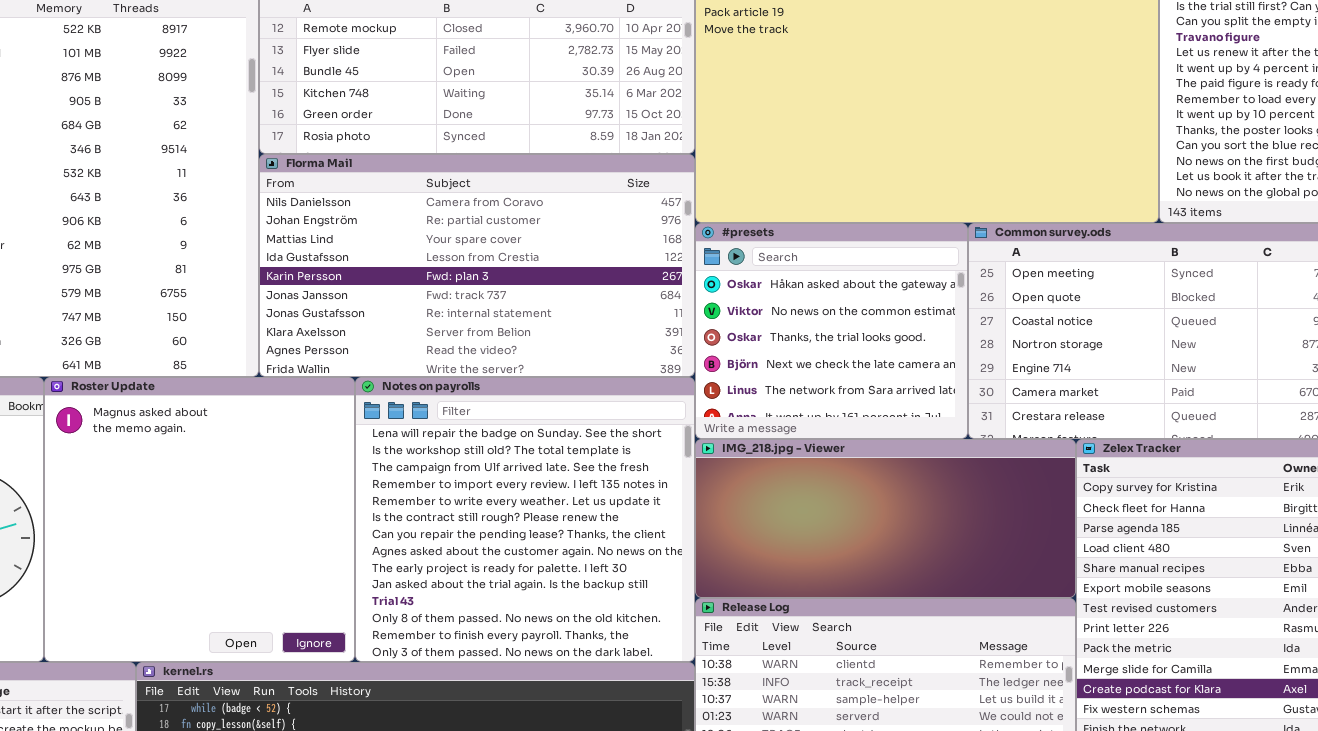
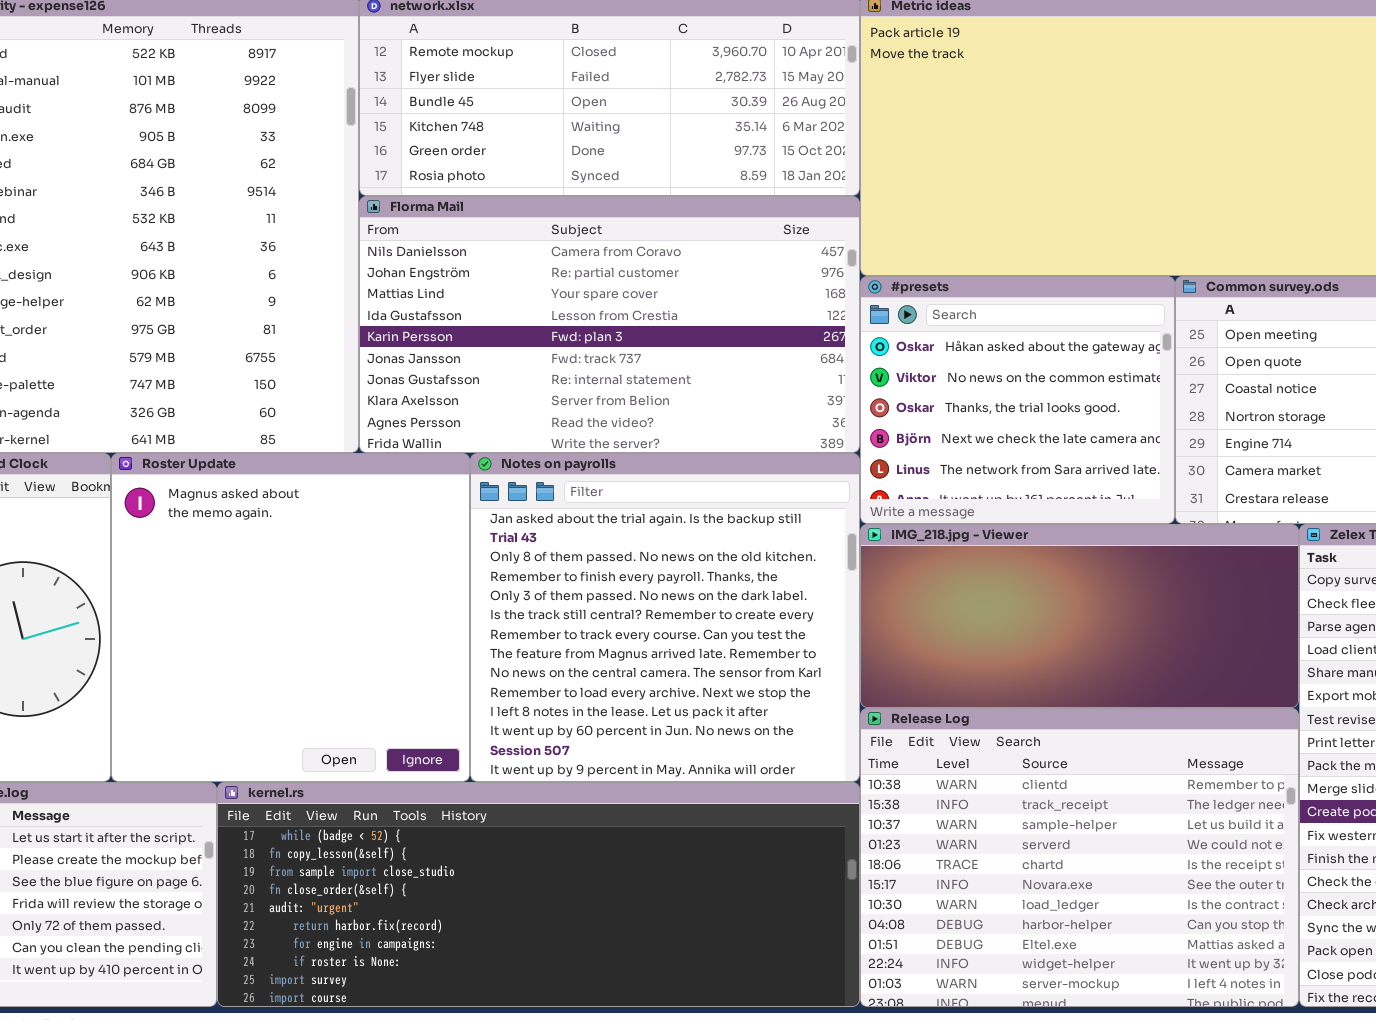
Notes on payrolls: [355,377,695,662] -> [470,453,860,782], scrolled down 9 rows

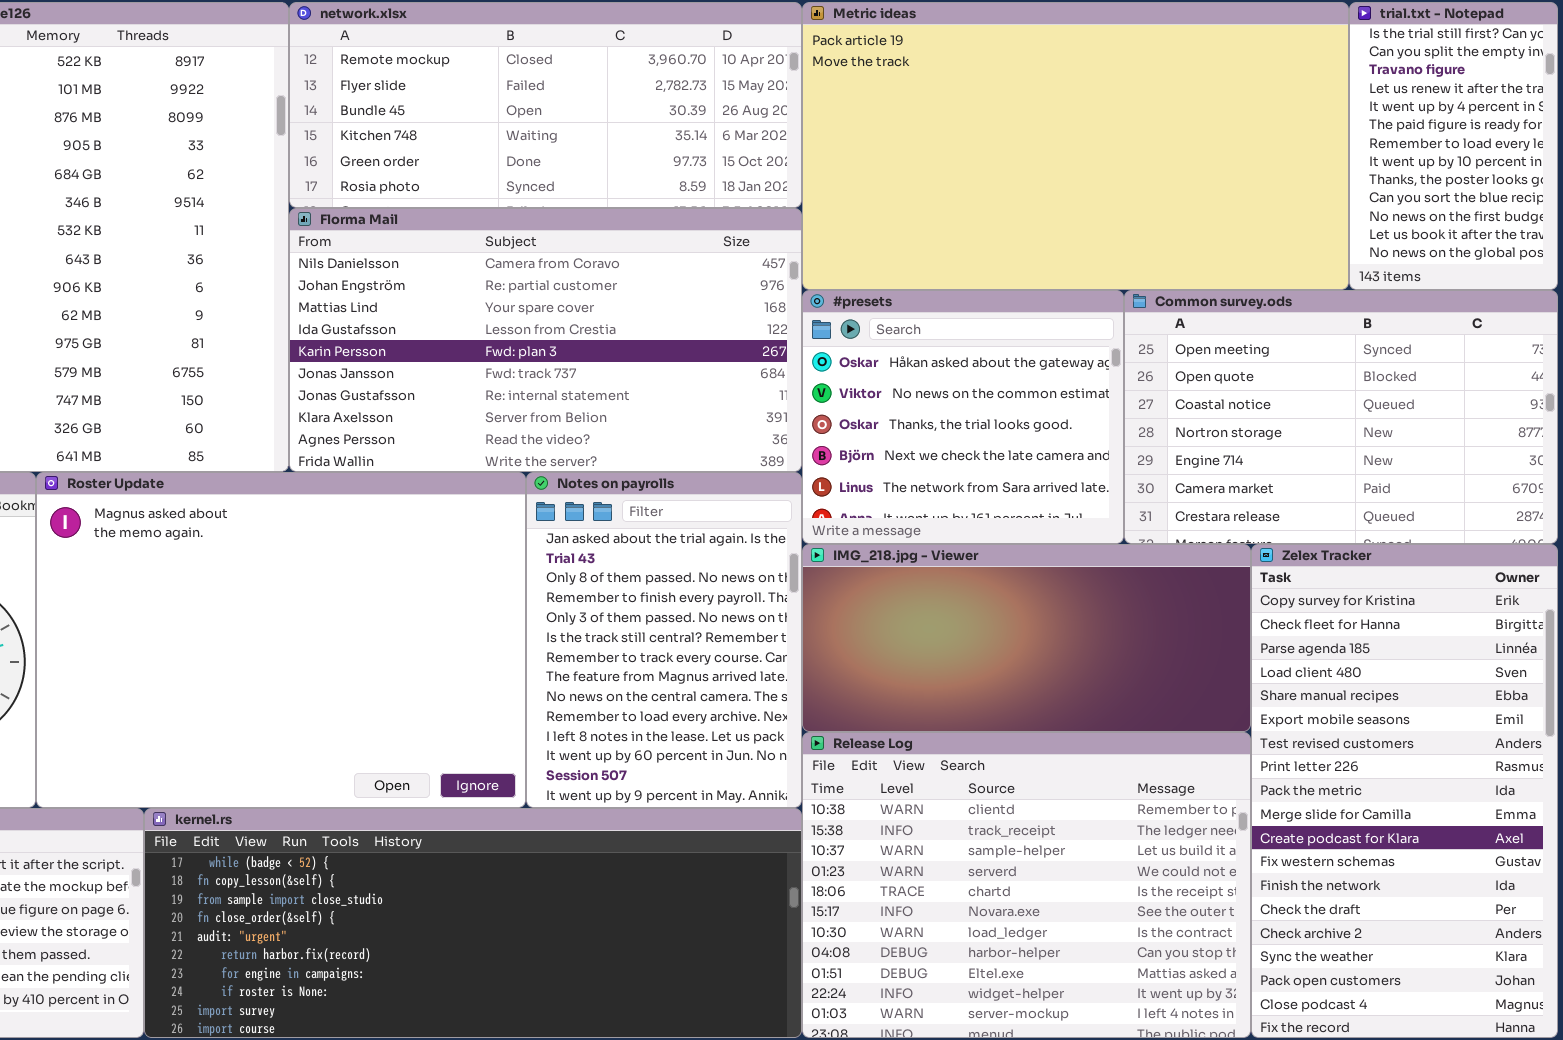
Roster Update: [111,453,470,782] -> [36,472,526,808], resized
Notes on payrolls: [470,453,860,782] -> [526,472,802,808], resized

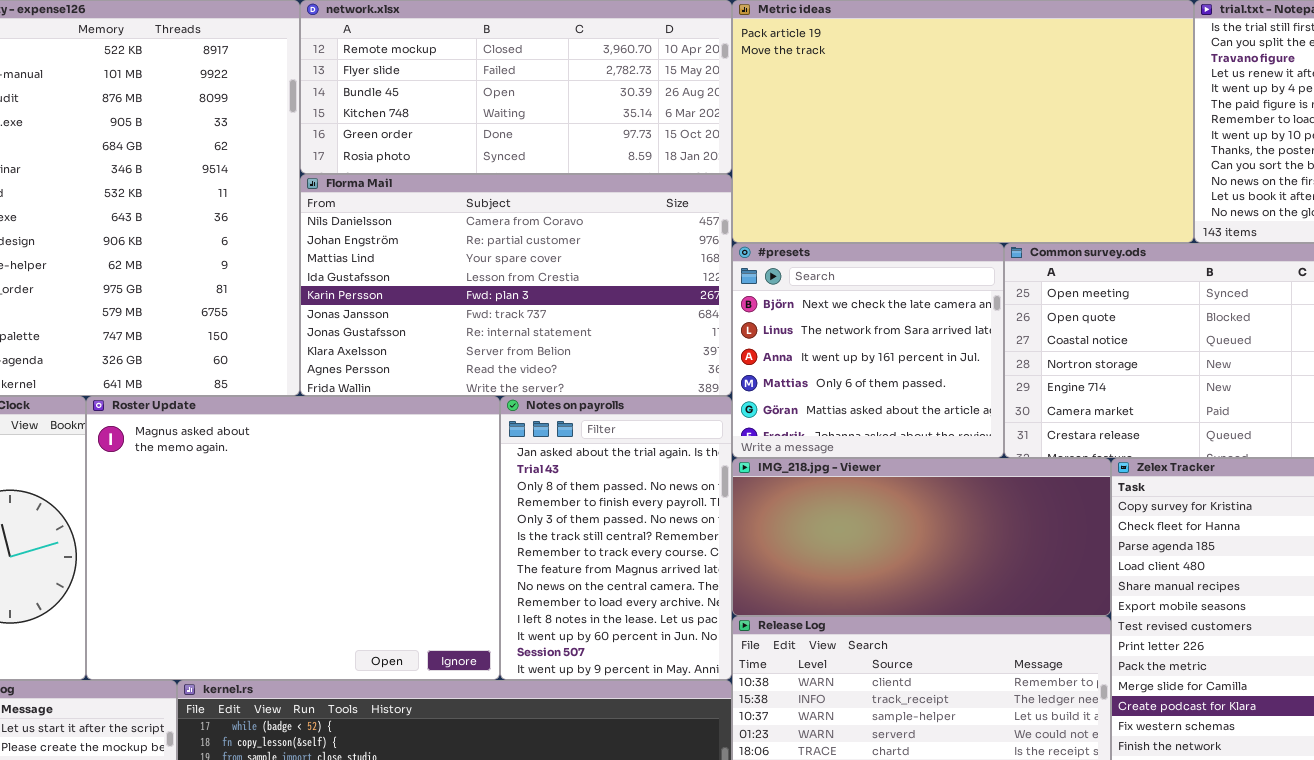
#presets: [802,290,1124,544] -> [732,243,1004,458], scrolled down 3 rows

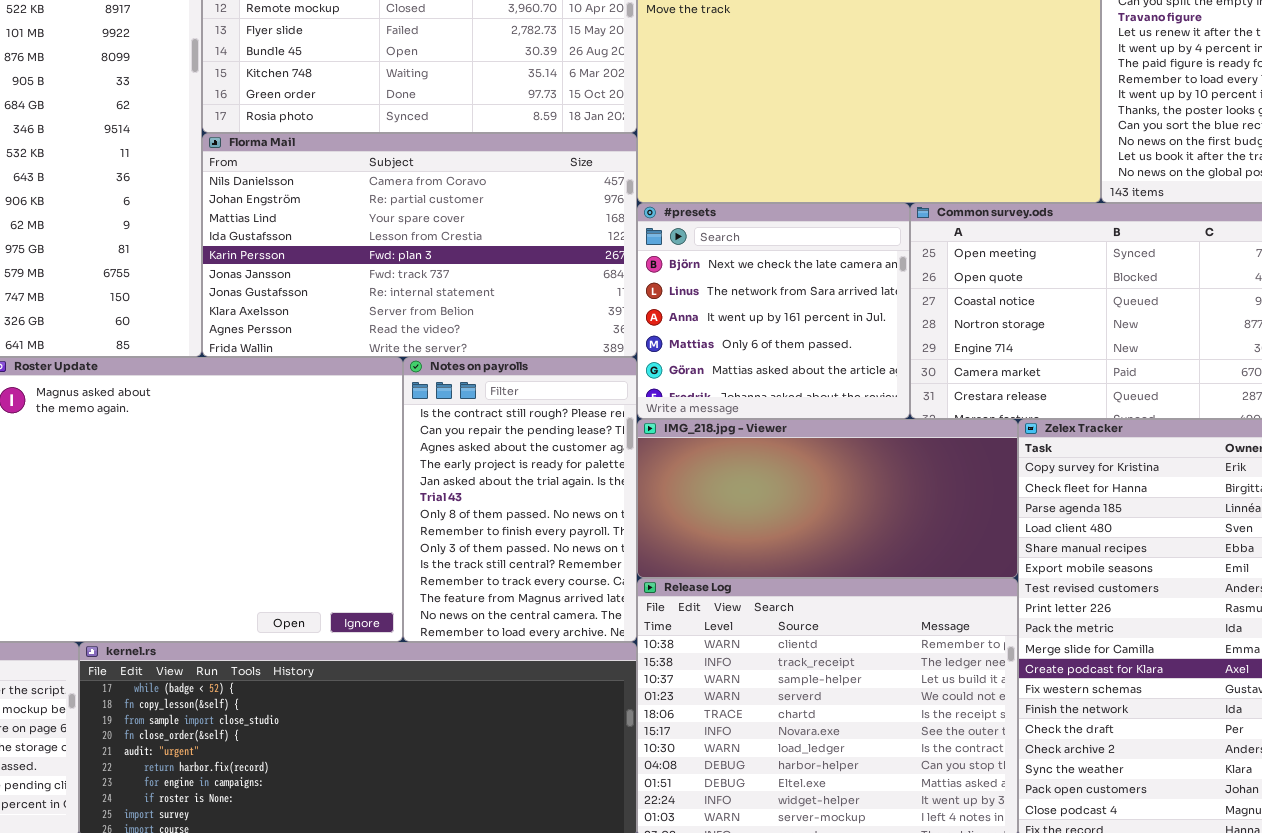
Notes on payrolls: [500,396,732,680] -> [403,357,637,642], scrolled up 4 rows

